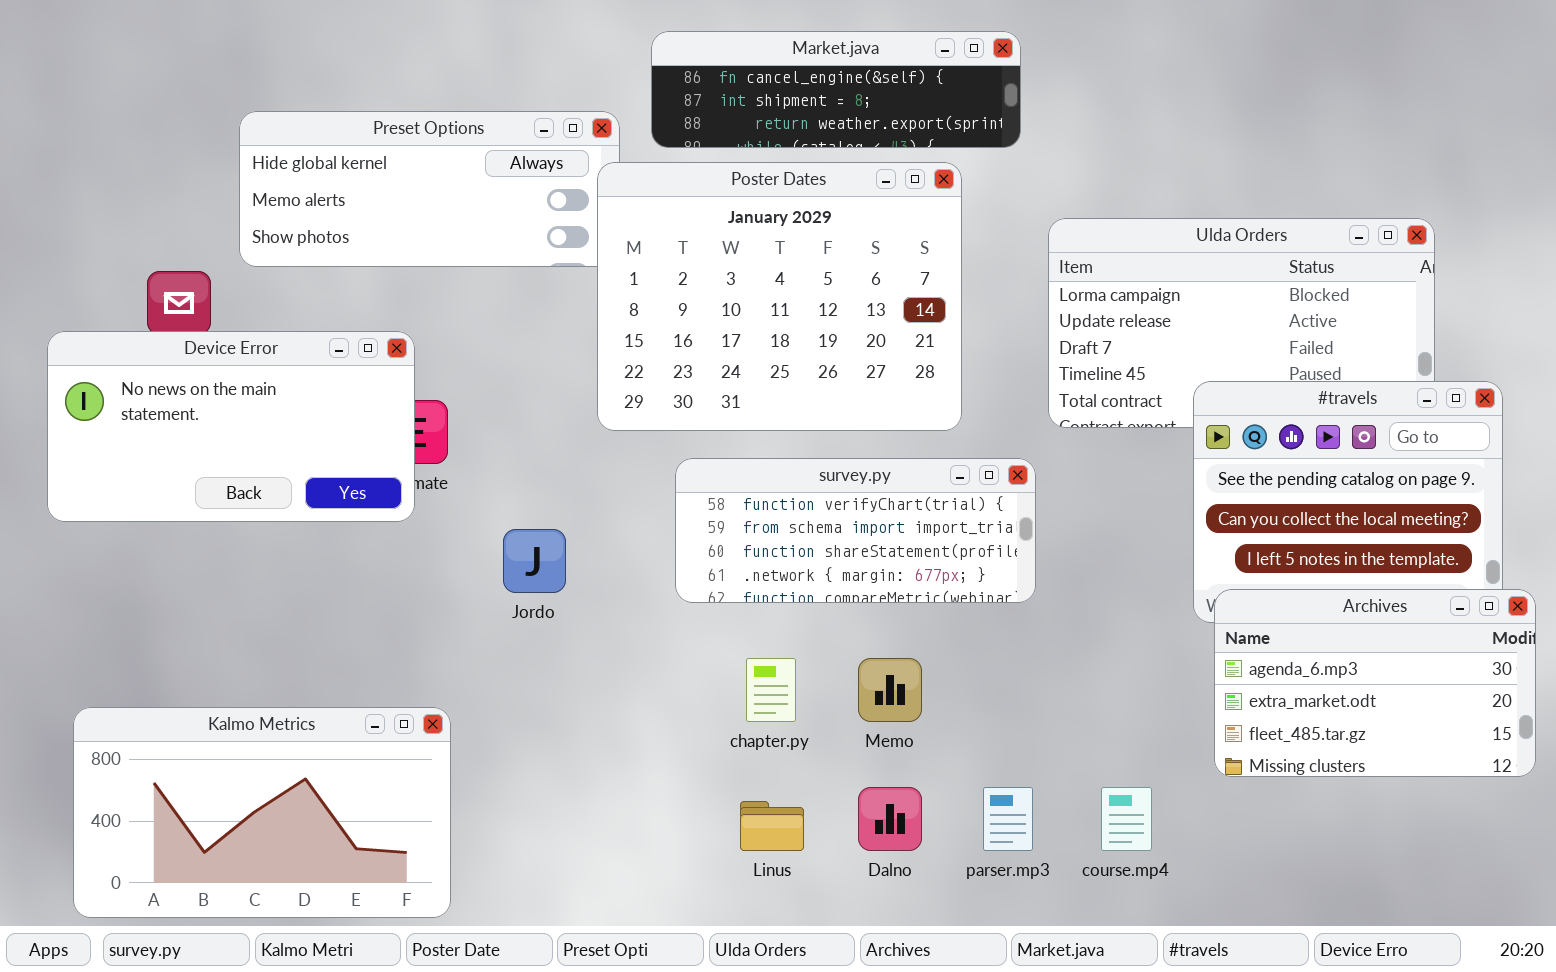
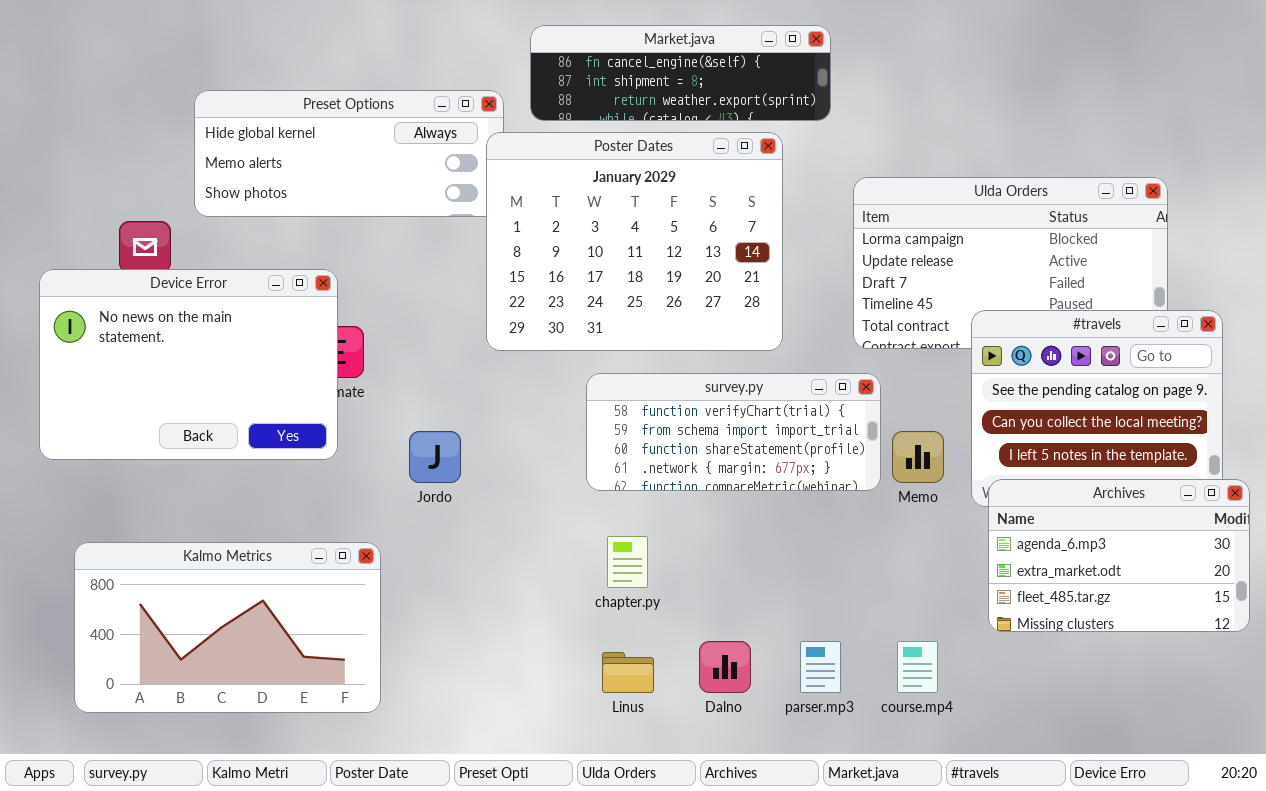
Device Error: [47,331,415,522] -> [39,269,338,460], resized
survey.py: [675,458,1036,603] -> [586,373,881,491], moved
Memo: [858,658,922,722] -> [892,431,944,483], moved
Kalmo Metrics: [73,707,451,918] -> [74,542,381,713], moved

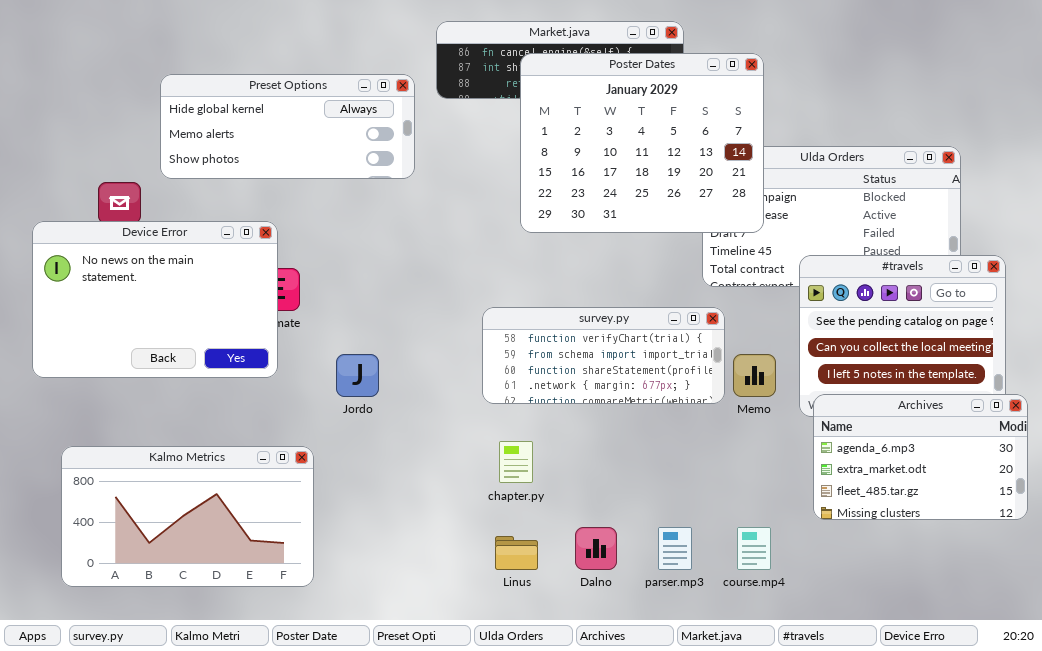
Poster Dates: [486,132,783,351] -> [520,53,764,233], moved

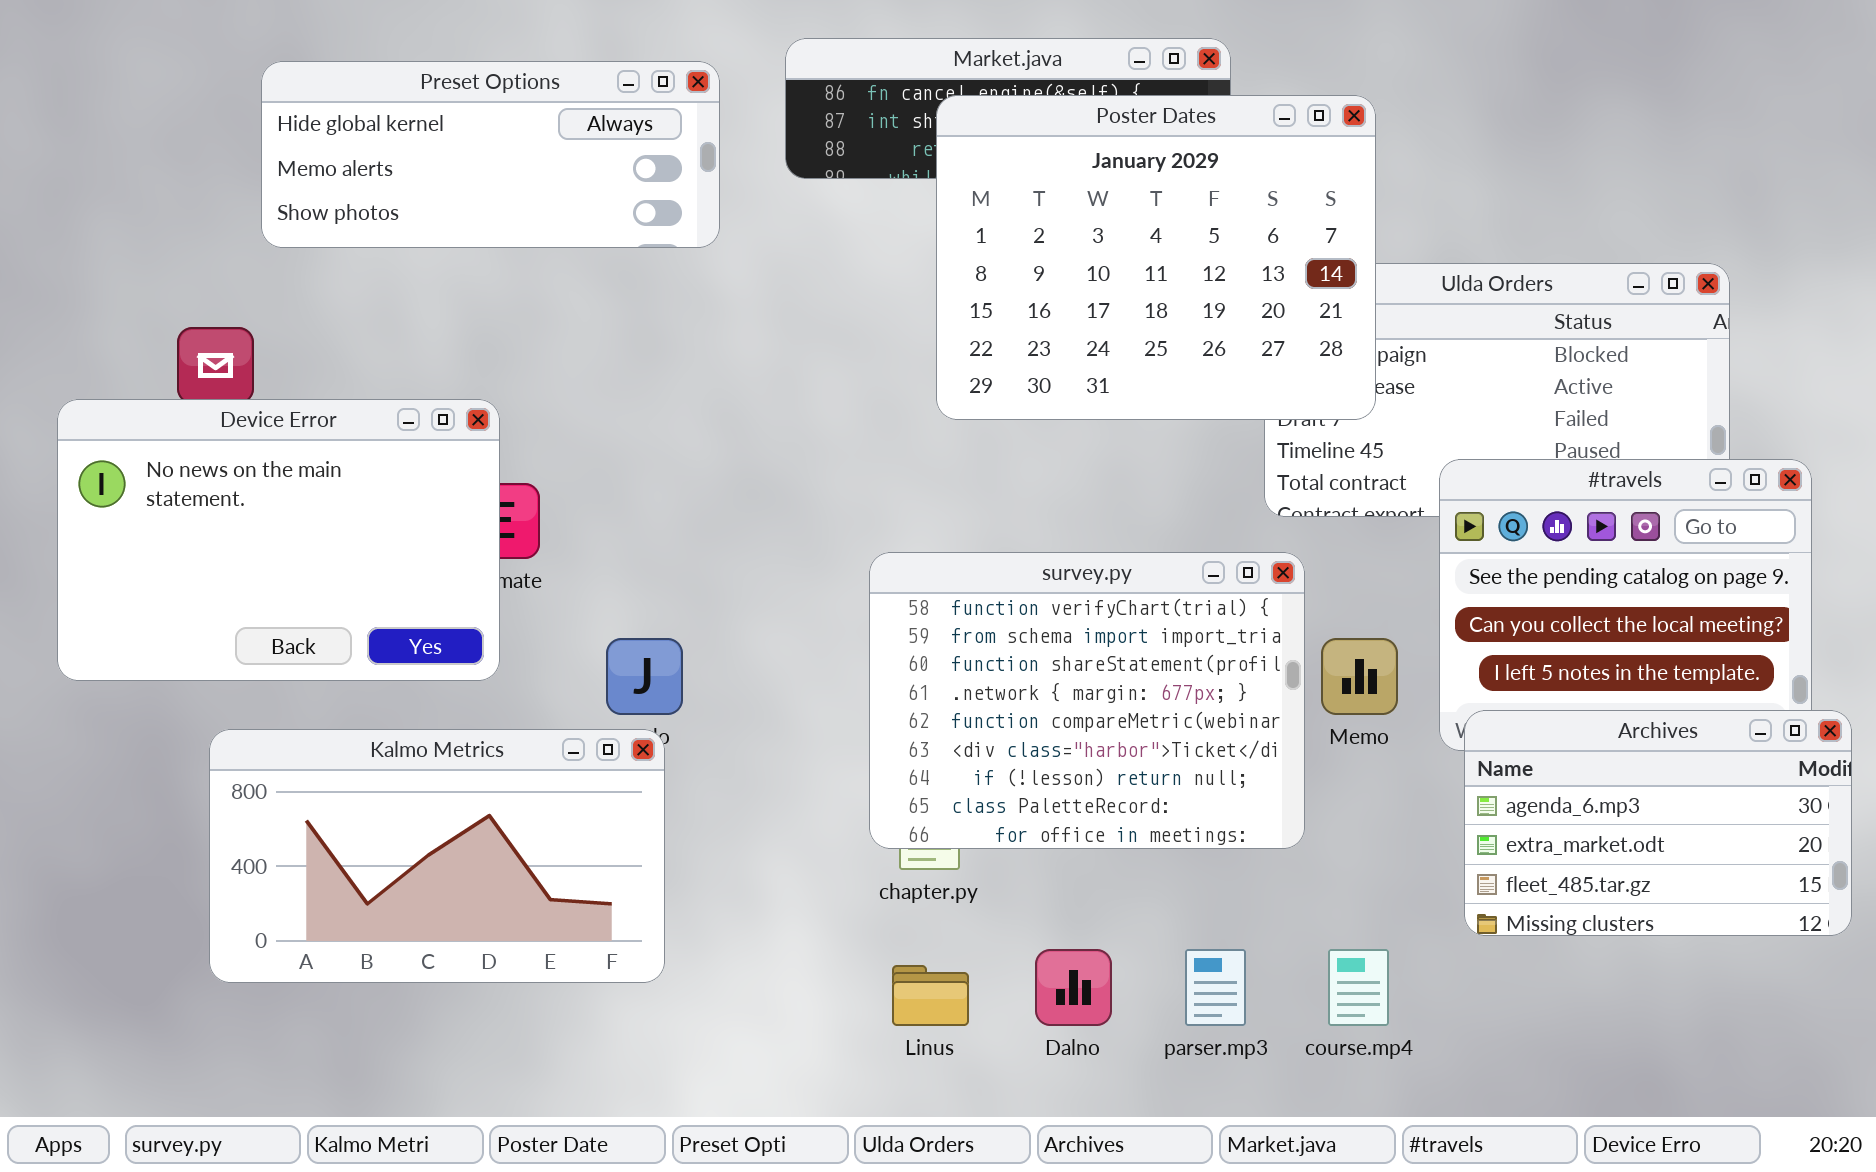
Preset Options: [160,74,415,179] -> [261,61,720,248], moved
survey.py: [482,307,725,404] -> [869,552,1305,849], resized
Kalmo Metrics: [61,446,314,587] -> [209,729,665,983], moved

